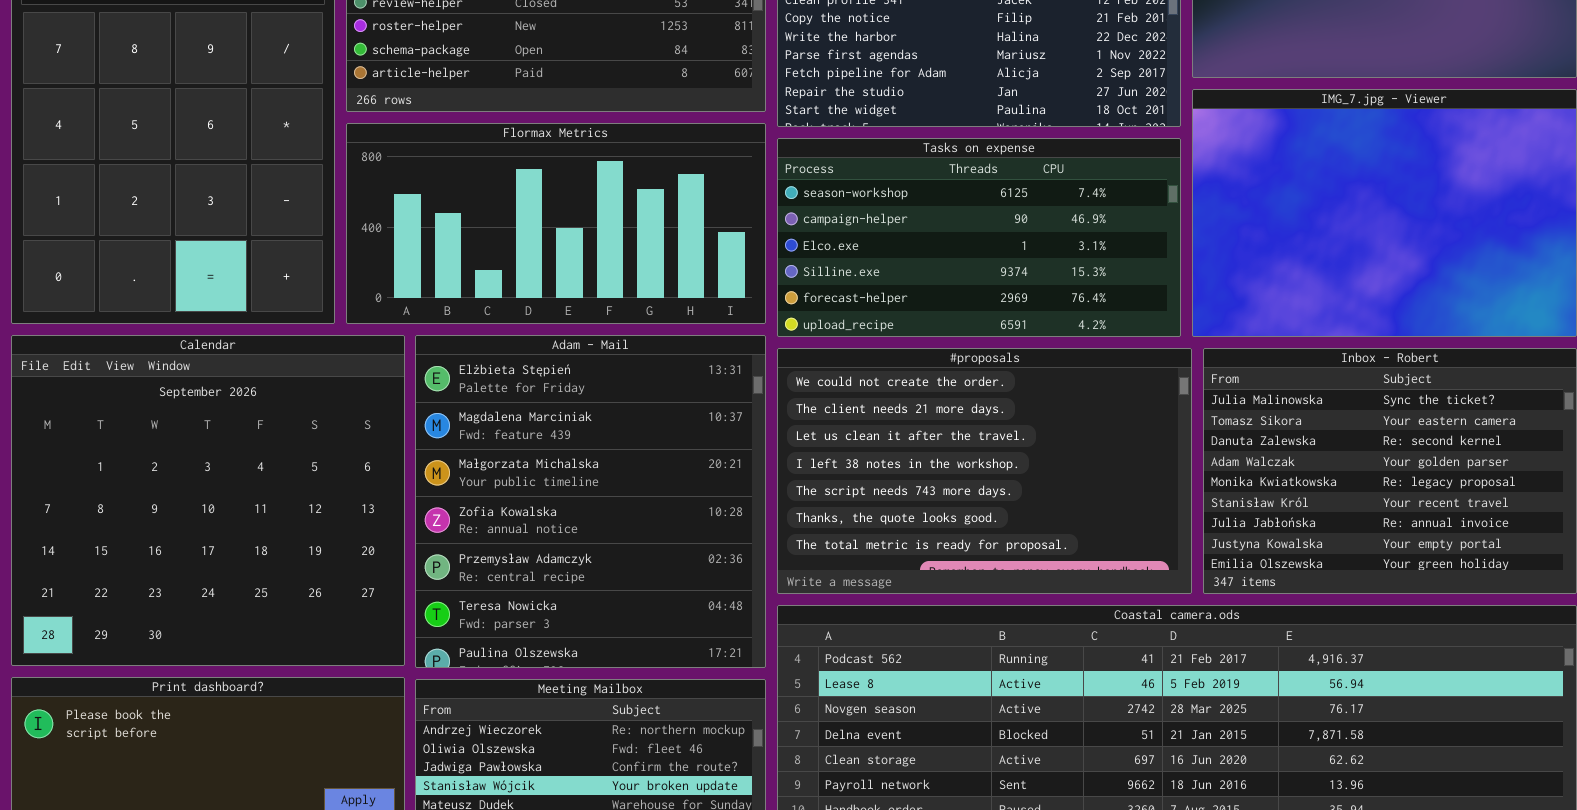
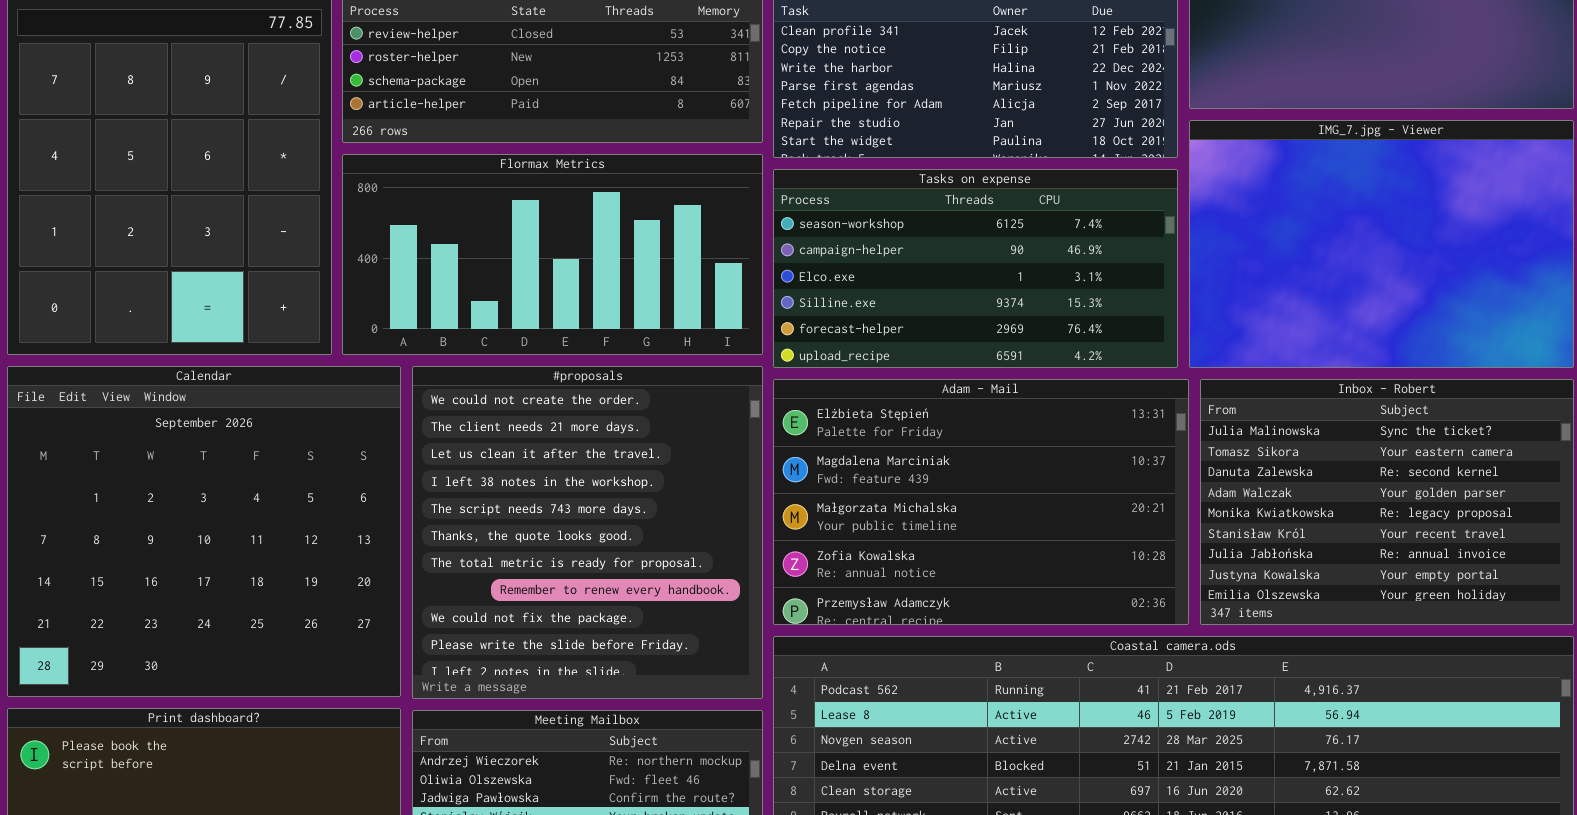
Adam - Mail: [415,335,766,668] -> [773,379,1189,625], moved, resized
#proposals: [777,348,1192,594] -> [412,366,763,699], moved, resized

